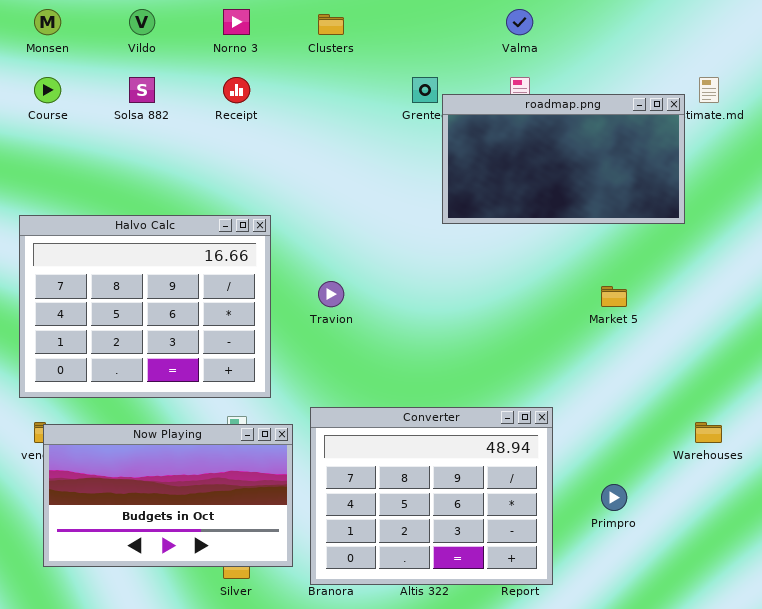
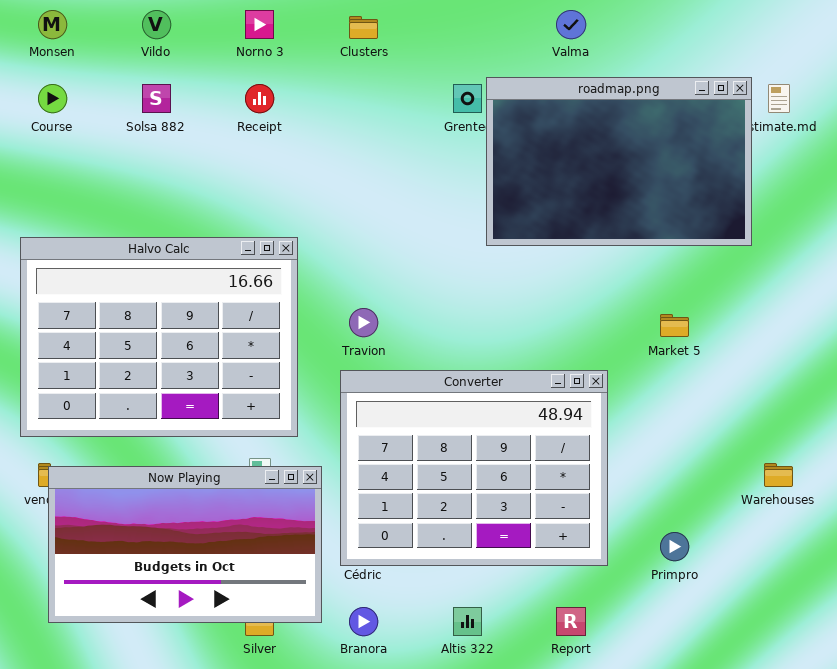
roadmap.png: [442,94,685,224] -> [486,77,752,246], resized
Converter: [310,407,553,585] -> [340,370,608,566], moved

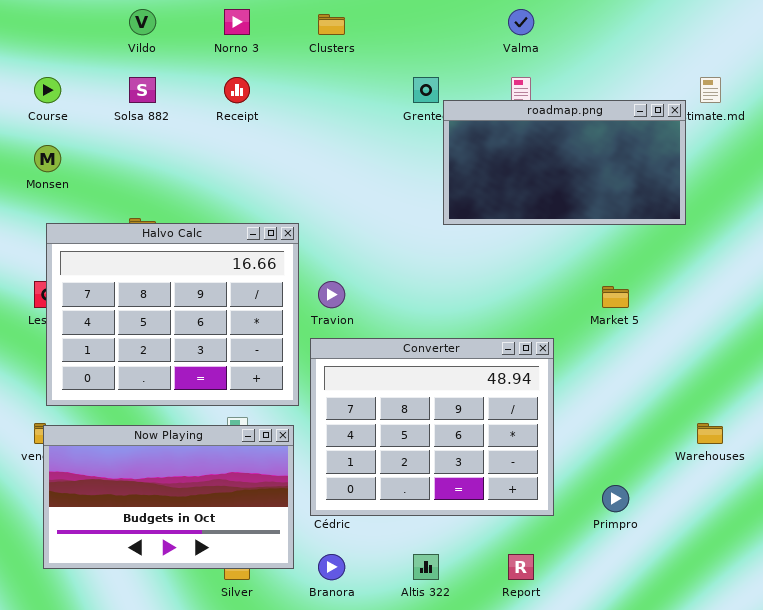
Monsen: [38,10,67,39] -> [34,145,61,172], moved
roadmap.png: [486,77,752,246] -> [443,100,686,225], resized
Halvo Calc: [20,237,298,437] -> [46,223,299,406], moved

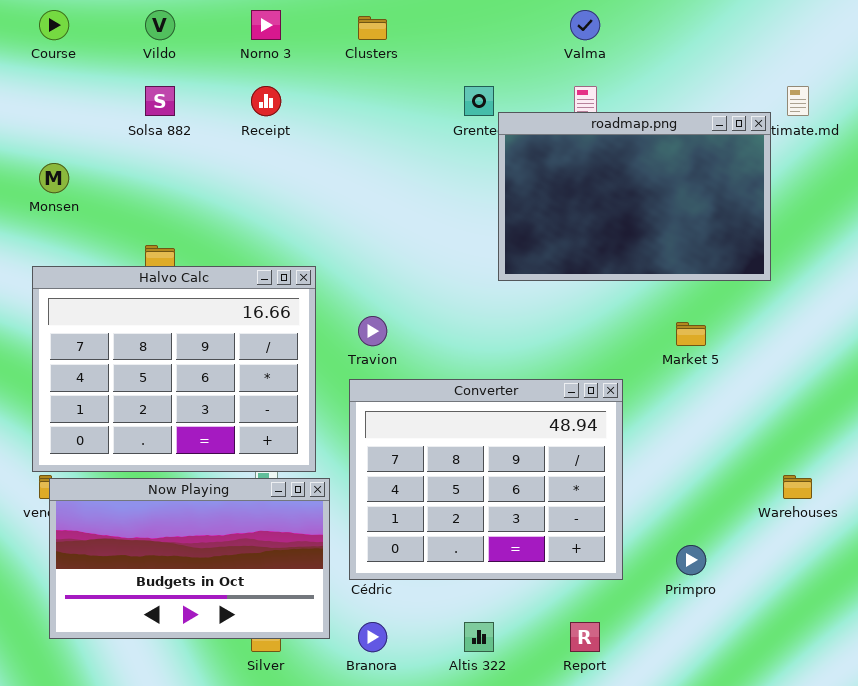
Course: [34,77,61,103] -> [39,10,69,40], moved
roadmap.png: [443,100,686,225] -> [498,112,771,281], resized
Halvo Calc: [46,223,299,406] -> [32,266,316,472], moved

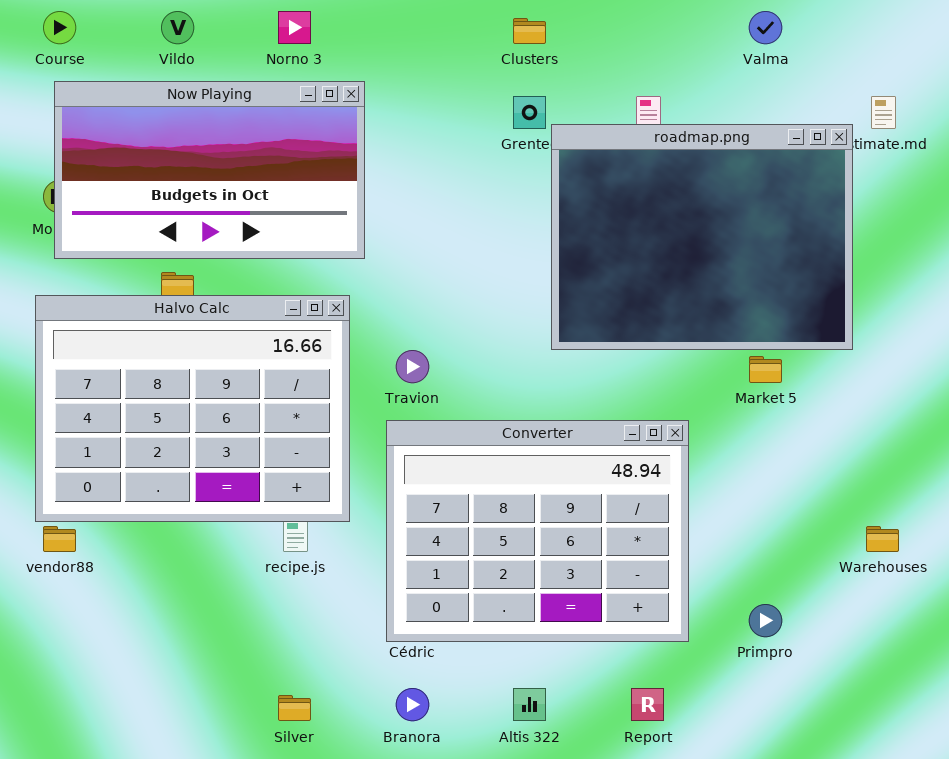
Valma: [570,10,600,40] -> [749,11,782,44], moved
Clusters: [358,16,387,40] -> [513,18,546,44], moved
roadmap.png: [498,112,771,281] -> [551,124,853,350], resized
Now Playing: [49,478,330,639] -> [54,81,365,259], moved

